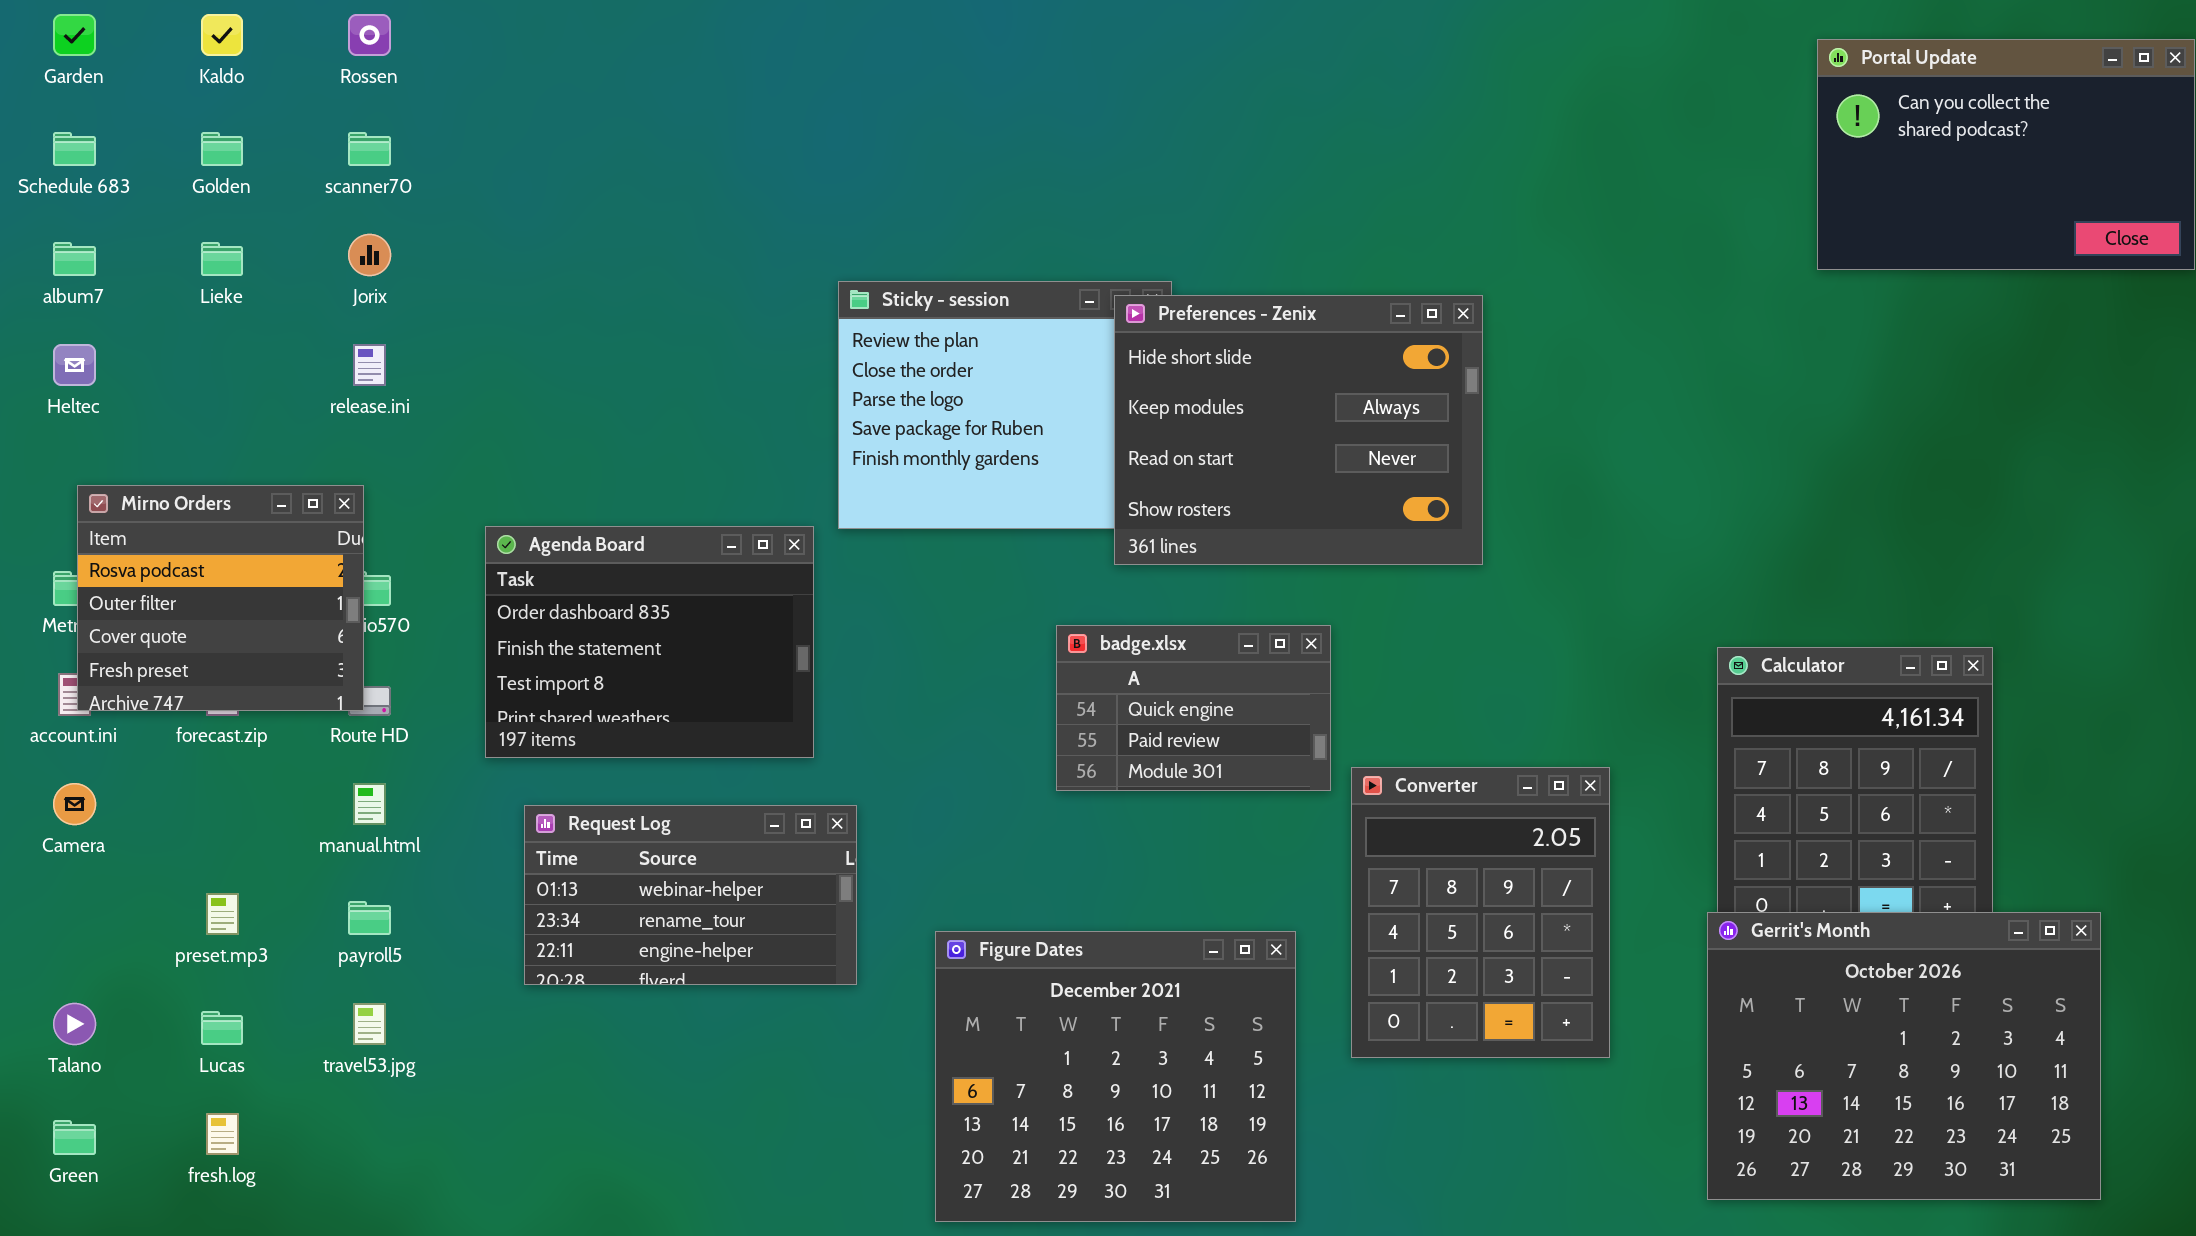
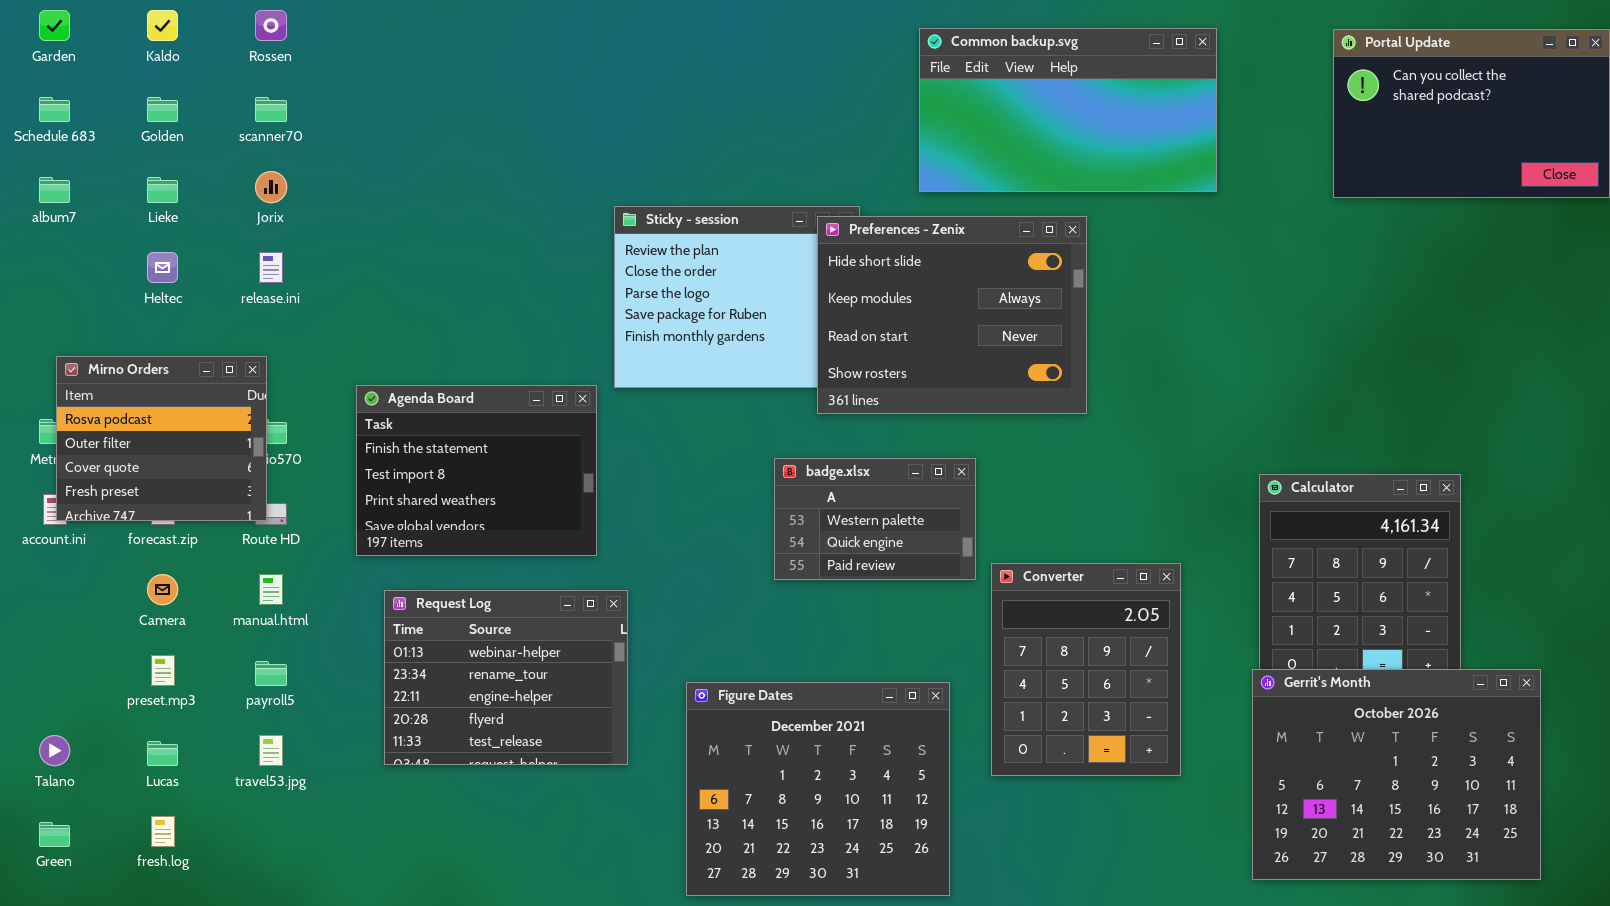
Common backup.svg: none -> [919,28,1217,192], opened
Heltec: [53,344,96,386] -> [147,252,178,283], moved
Agenda Board: [485,526,814,758] -> [356,385,597,556], scrolled down 1 row
badge.xlsx: [1056,625,1331,791] -> [774,458,976,580], scrolled up 1 row
Camera: [53,783,96,825] -> [147,574,178,605], moved
Request Log: [524,805,857,985] -> [384,590,628,765], resized

